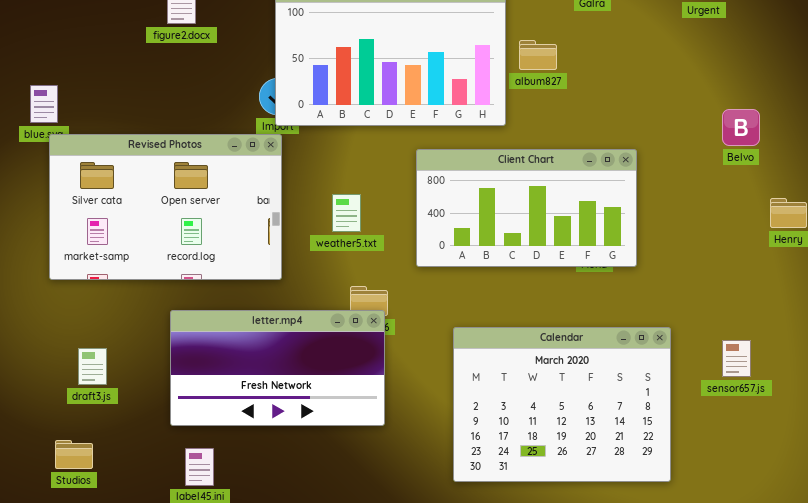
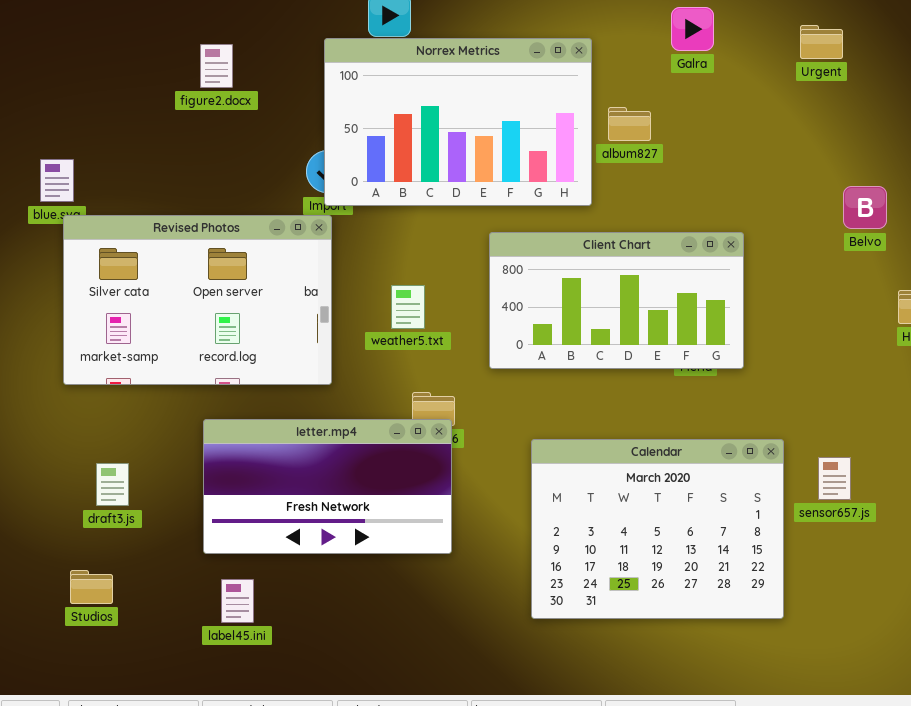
sensor657.js: [722,340,751,377] -> [818,457,851,500], moved

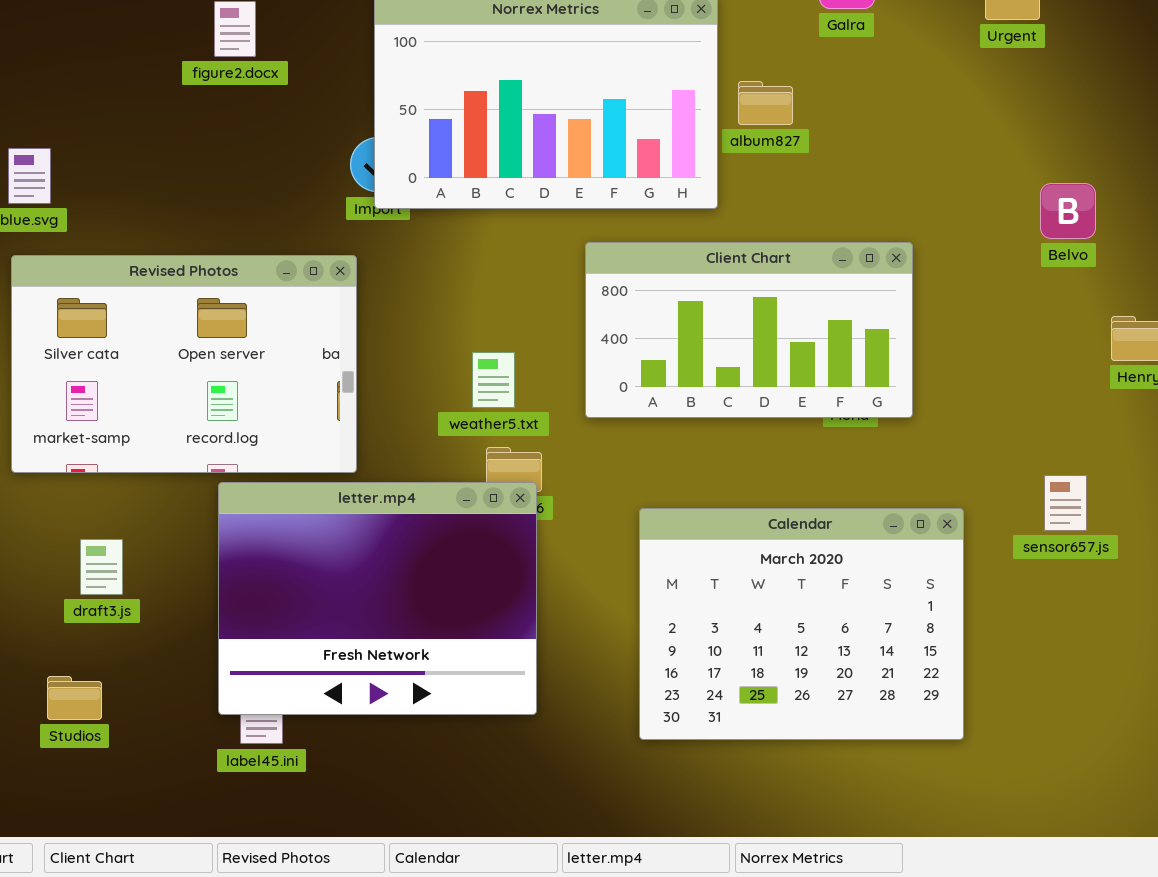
Revised Photos: [63,215,332,385] -> [11,255,357,473], moved
weather5.txt: [391,285,425,329] -> [472,352,515,408], moved
letter.mp4: [203,419,452,554] -> [218,482,537,715], resized
sensor657.js: [818,457,851,500] -> [1044,475,1087,531], moved

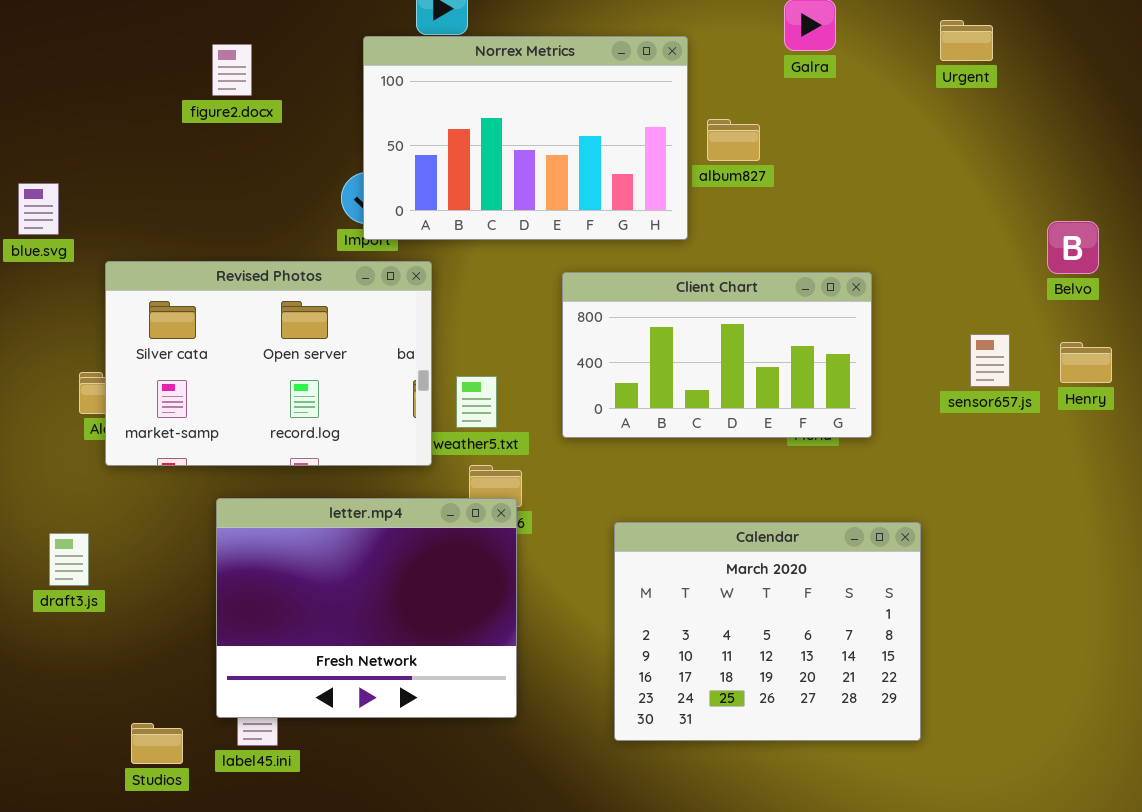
Belvo: [1040,183,1096,239] -> [1047,221,1099,274], moved
Revised Photos: [11,255,357,473] -> [105,261,432,466], moved
sensor657.js: [1044,475,1087,531] -> [970,334,1010,387], moved
draft3.js: [80,539,123,595] -> [49,533,89,586], moved
Studios: [47,676,102,720] -> [131,723,183,764], moved

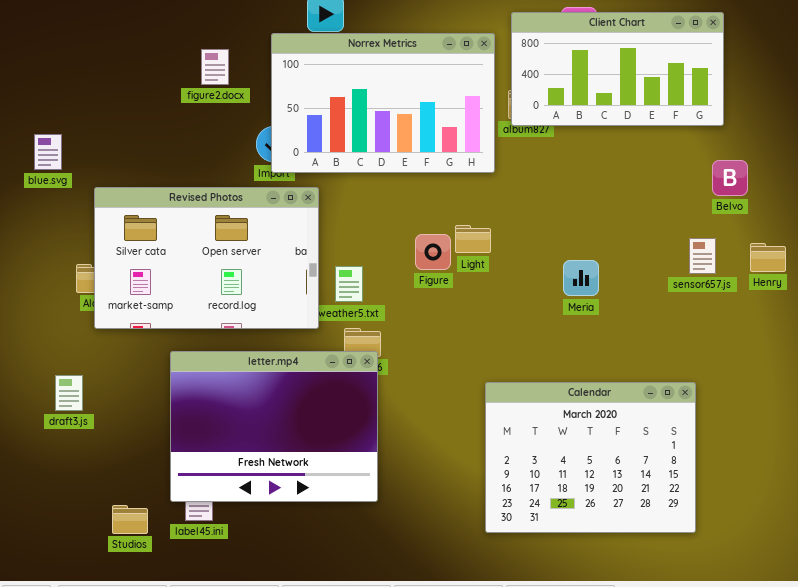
figure2.docx: [212,44,252,96] -> [201,49,229,85], moved
Belvo: [1047,221,1099,274] -> [712,160,748,196], moved
Client Chart: [562,272,872,438] -> [511,12,724,126], moved
Calendar: [614,522,921,741] -> [485,382,696,533], moved

